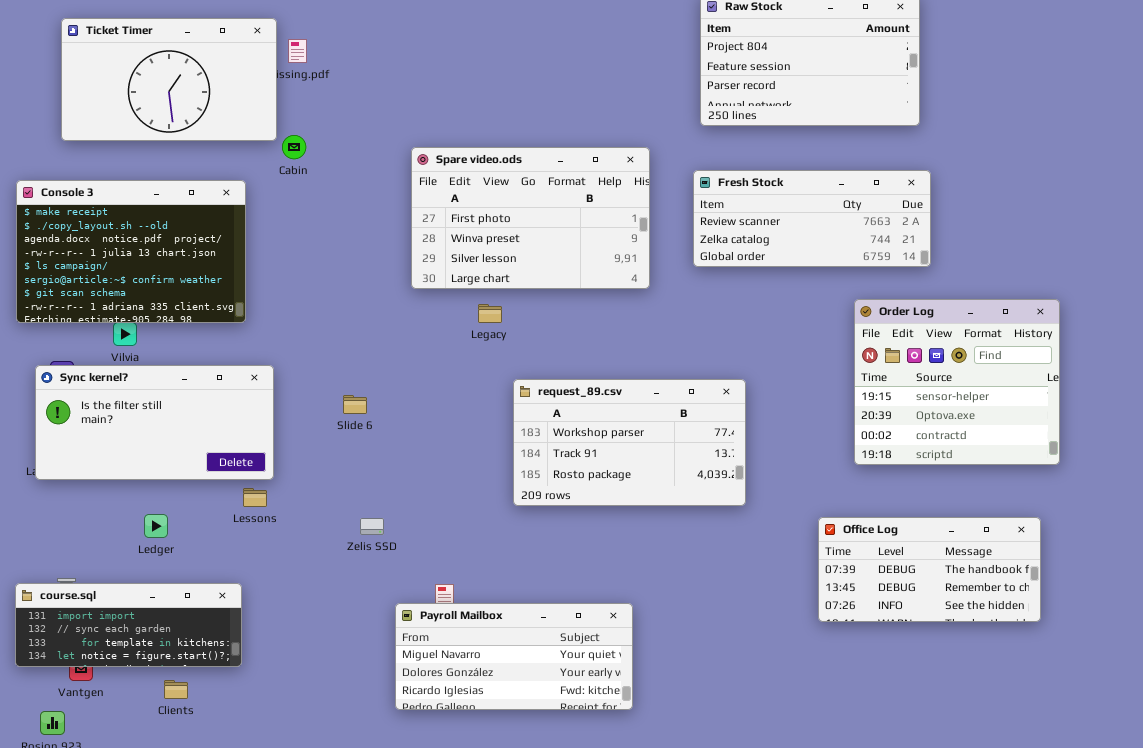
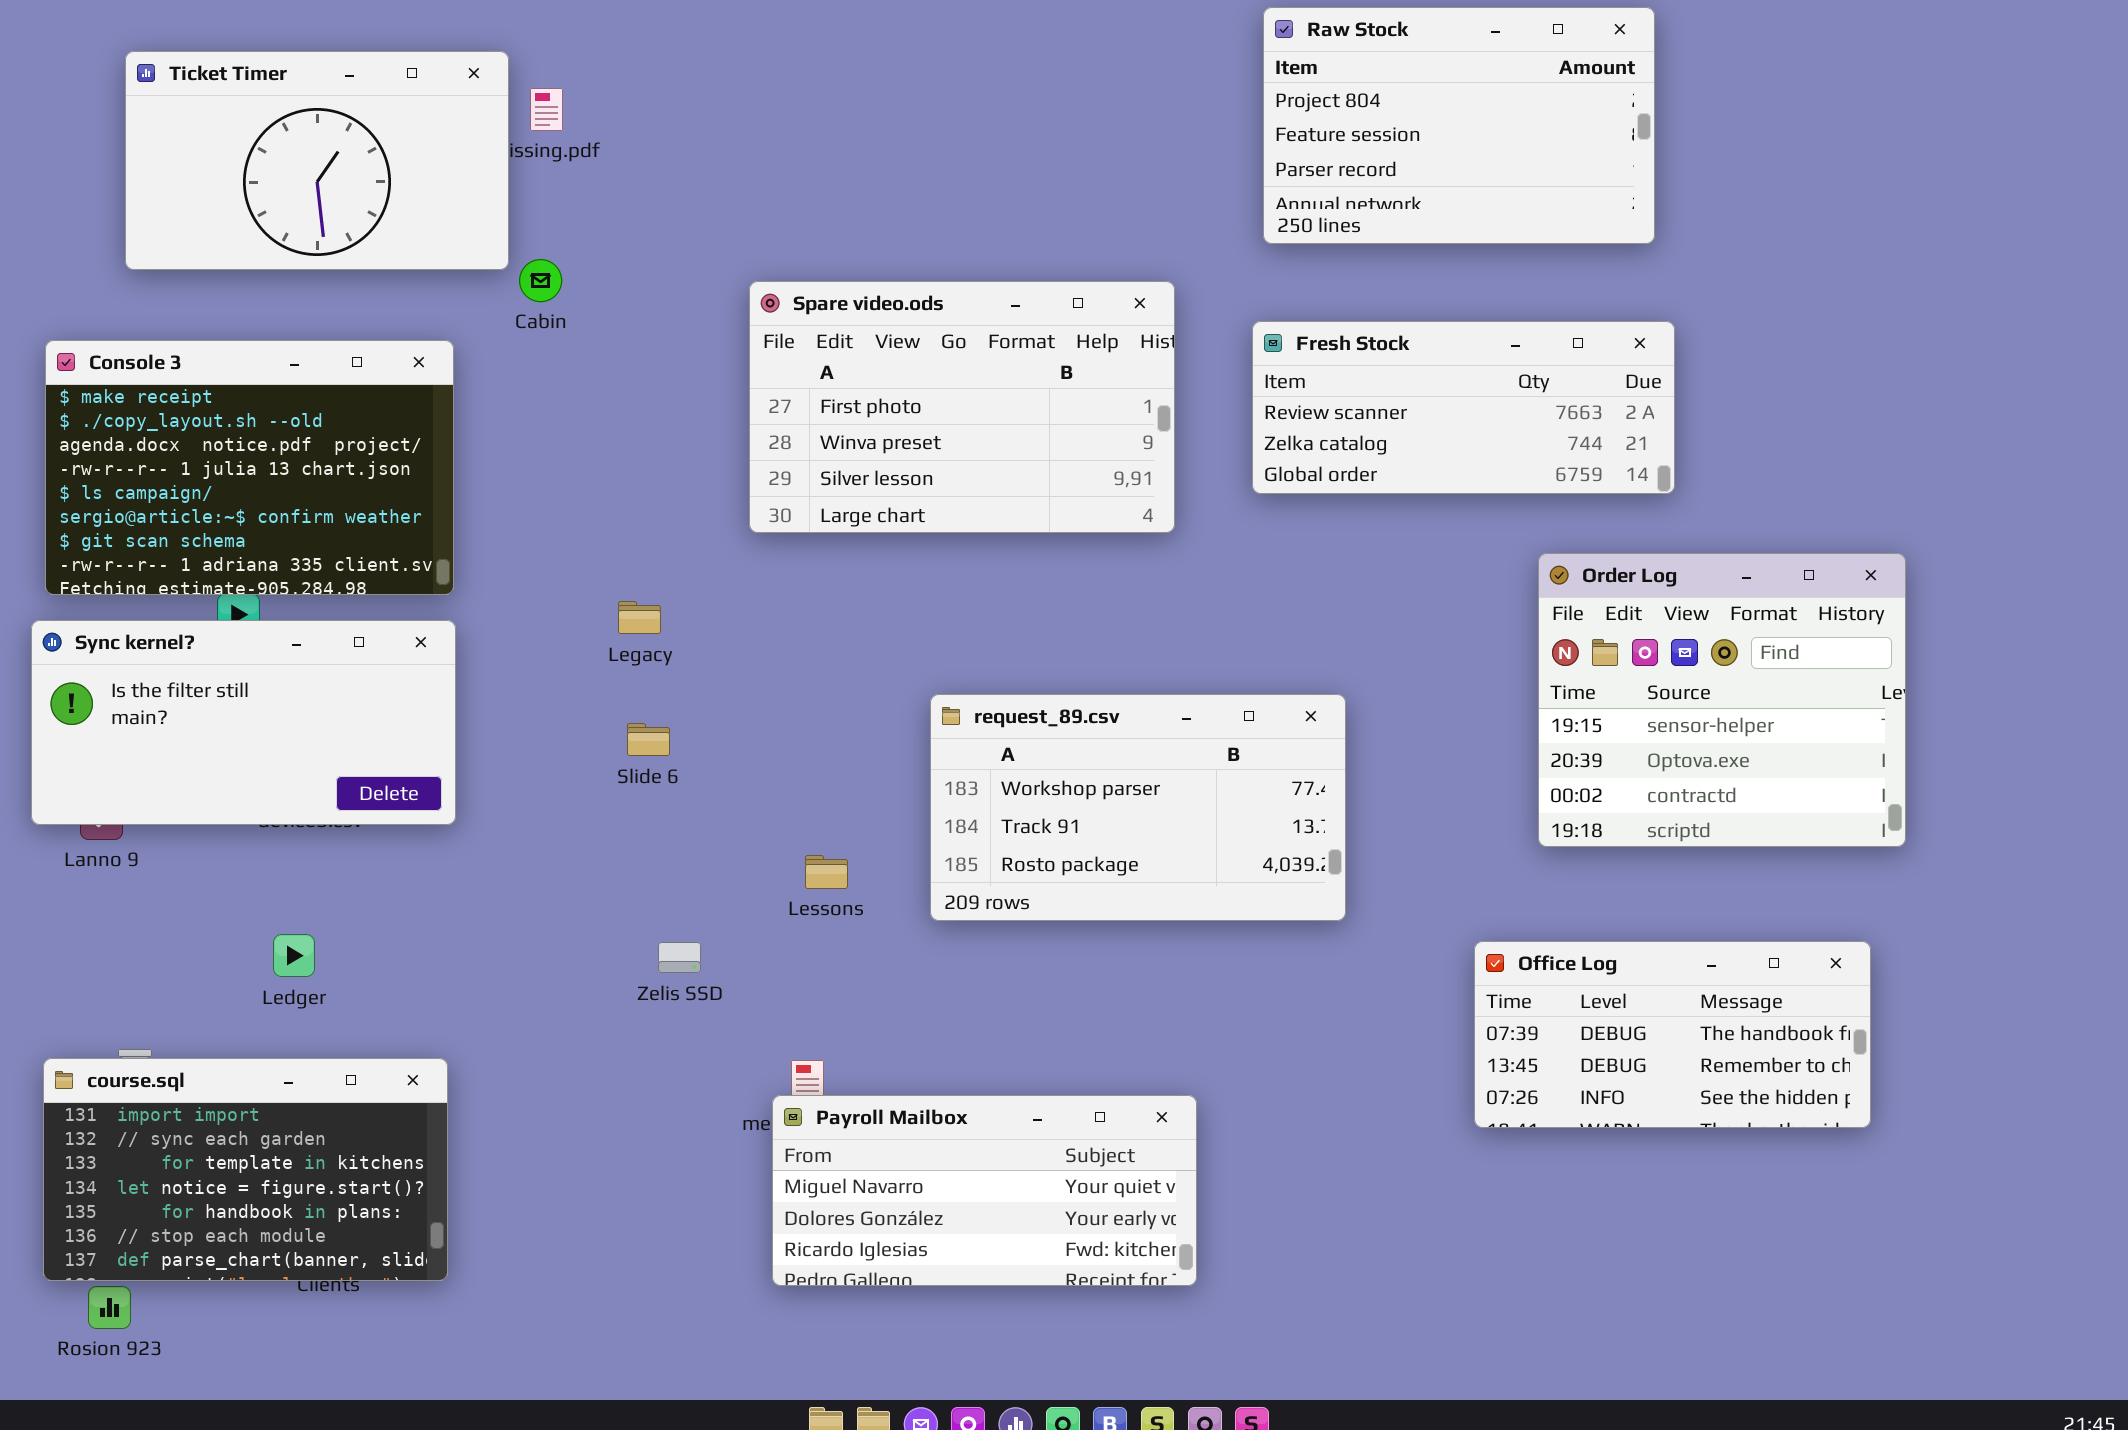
Legacy: [478,304,502,323] -> [618,601,661,634], moved
Sync kernel?: [35,365,274,480] -> [31,620,456,825], moved
Lessons: [243,488,267,507] -> [805,855,848,889], moved
course.sql: [15,583,242,667] -> [43,1058,448,1281], resized
Payroll Mailbox: [395,603,633,710] -> [772,1095,1197,1286], moved

